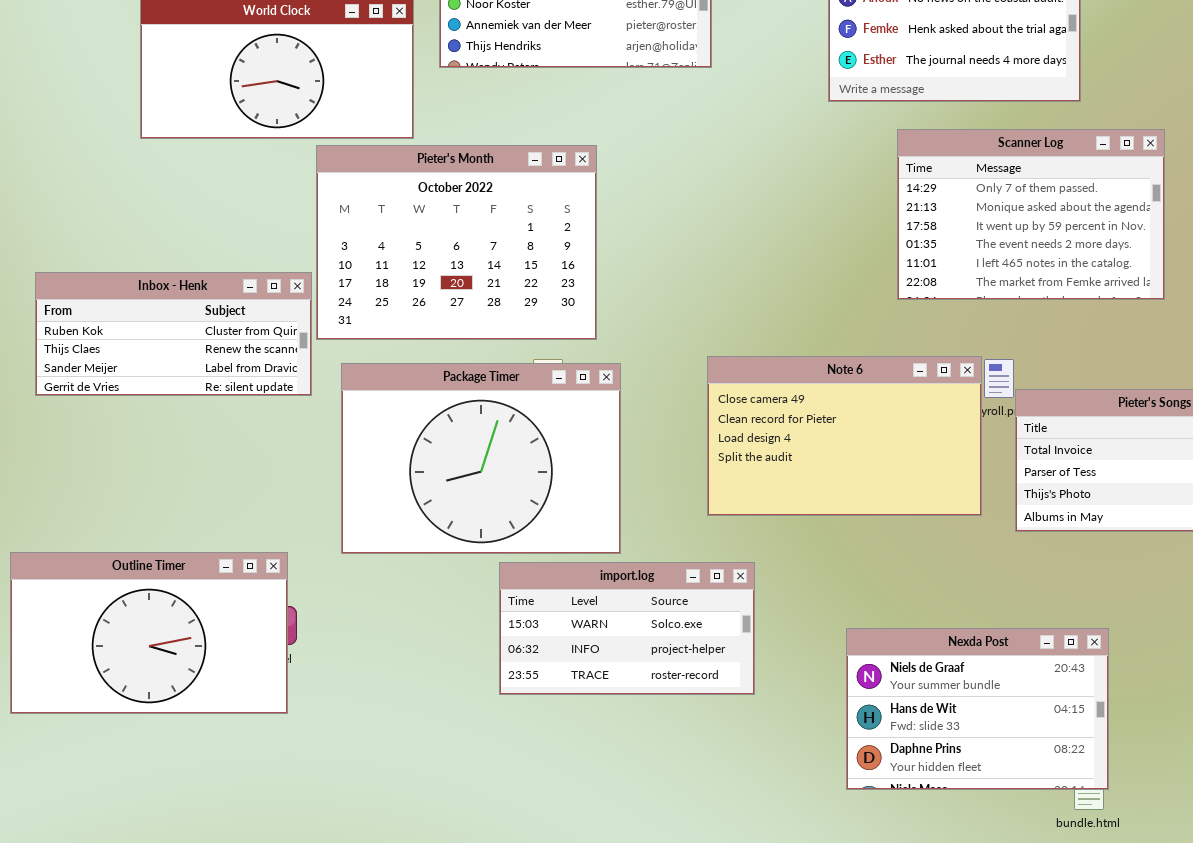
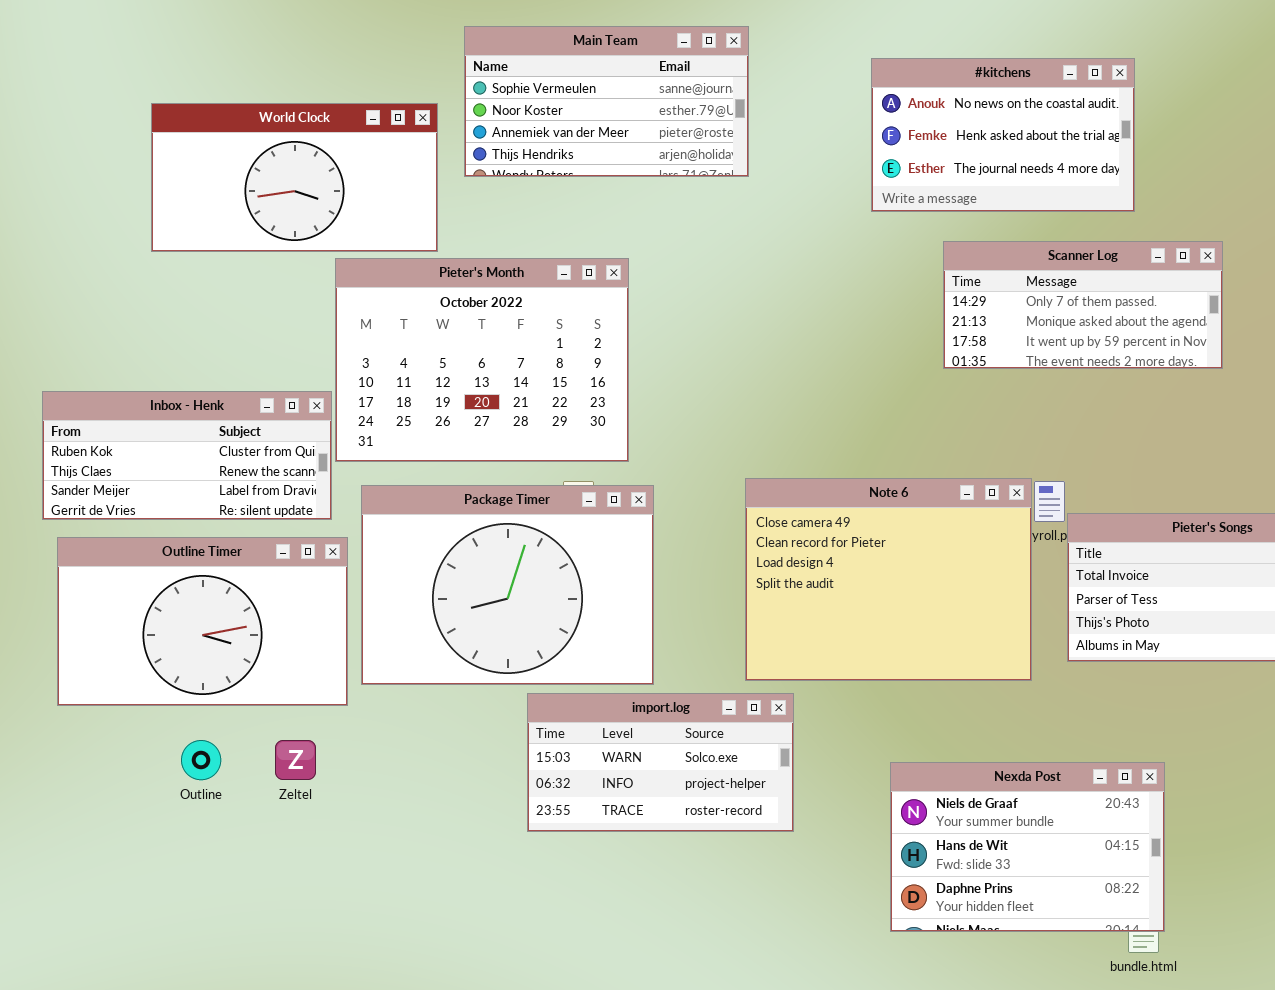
Scanner Log: [897,129,1165,300] -> [943,241,1223,369], resized
Note 6: [707,356,982,516] -> [745,478,1032,681], resized
Outline Timer: [10,552,288,714] -> [57,537,348,706], moved

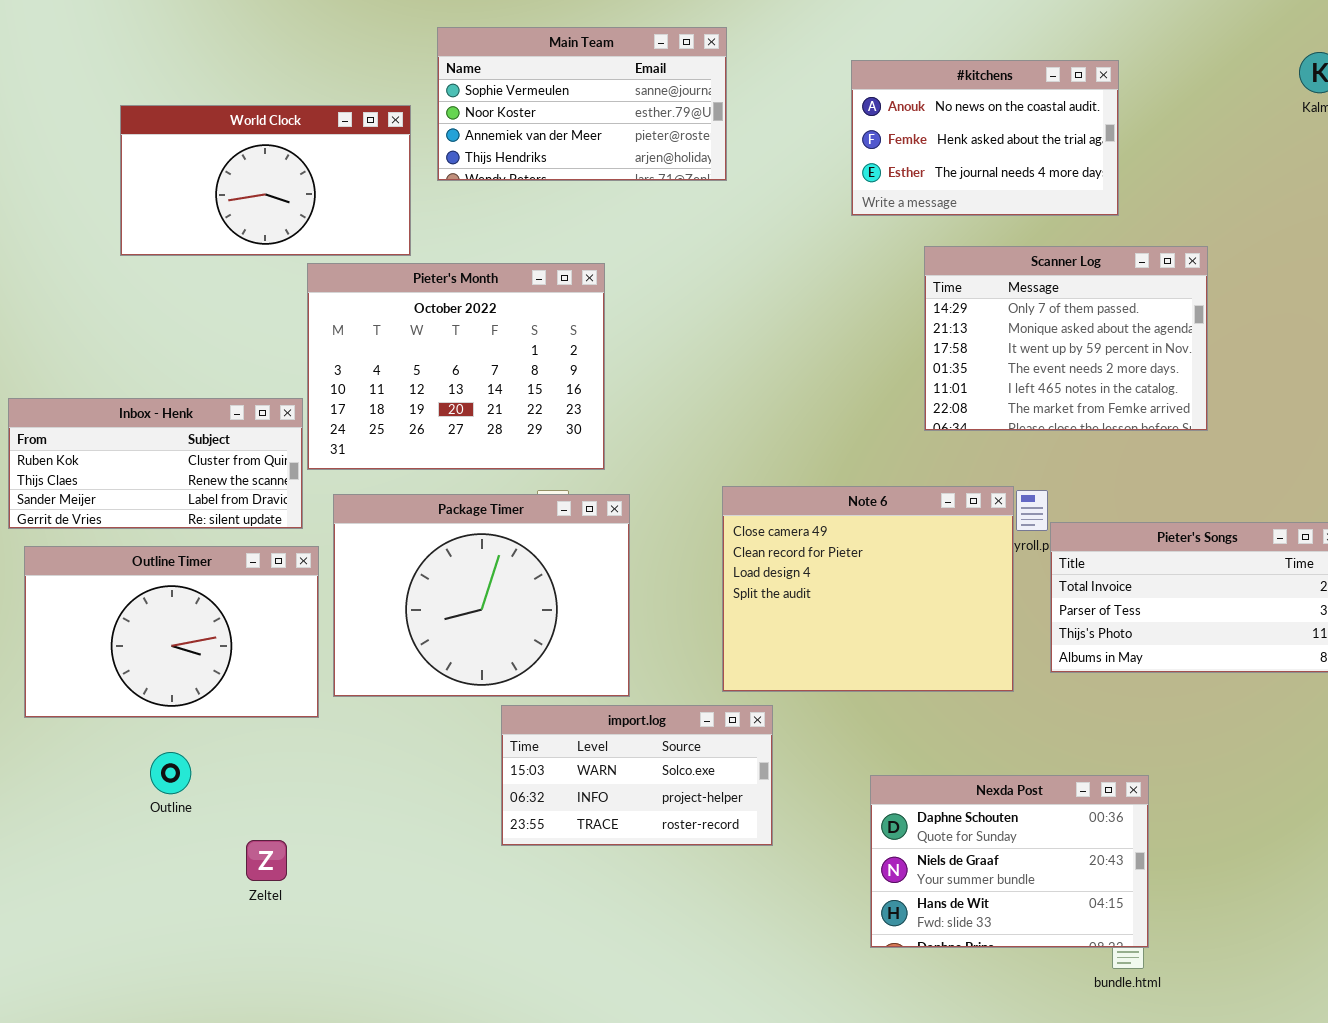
Scanner Log: [943,241,1223,369] -> [924,246,1208,431], resized
Zeltel: [275,740,316,780] -> [246,840,287,881], moved
Nexda Post: [890,762,1165,932] -> [870,775,1149,948], scrolled up 1 row

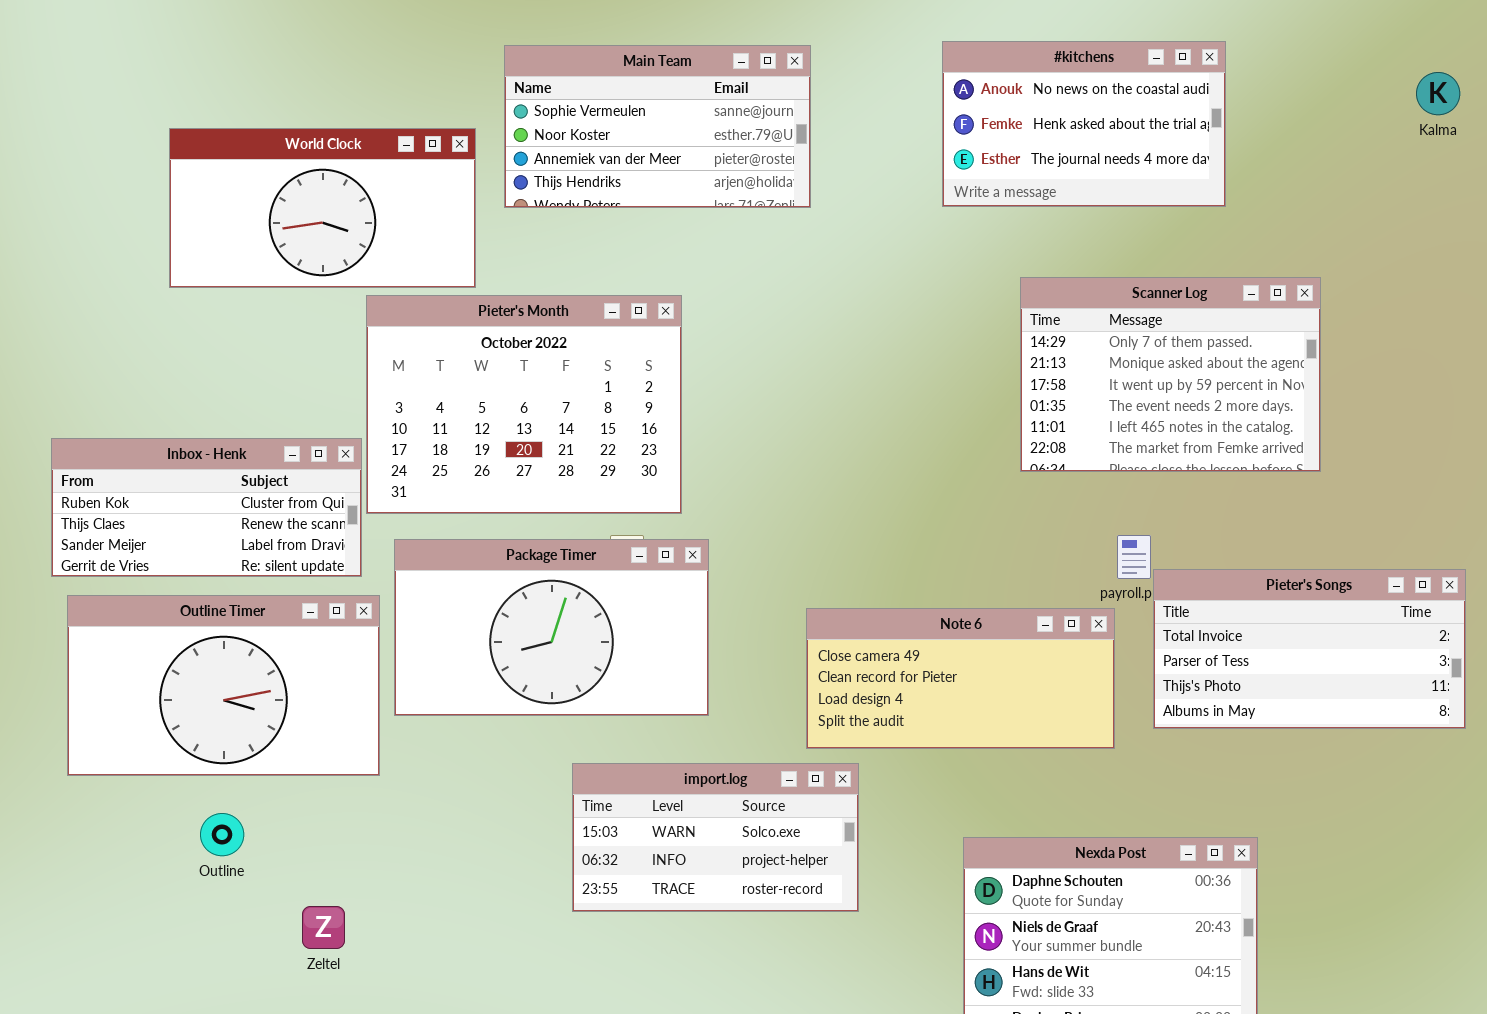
#kitchens: [851,60,1119,216] -> [942,41,1226,207], moved
Note 6: [722,486,1014,692] -> [806,608,1115,749], resized
Package Timer: [333,494,630,697] -> [394,539,709,716], resized

